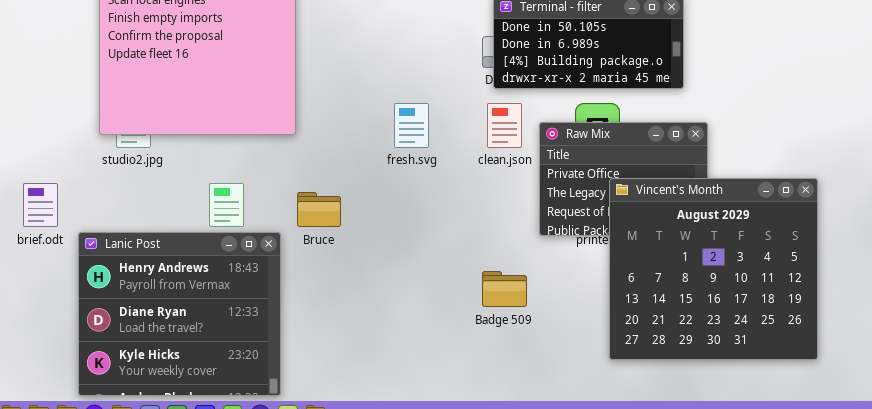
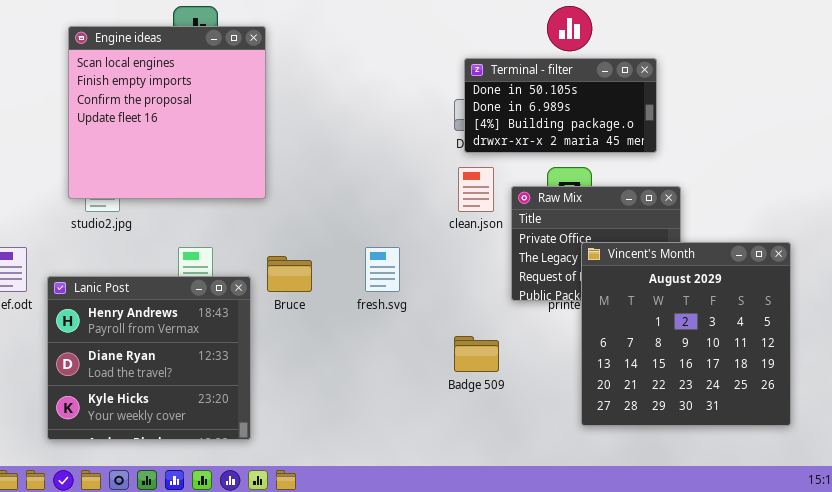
fresh.svg: [394,103,429,148] -> [365,247,400,292], moved
Lanic Post: [78,232,281,396] -> [47,276,251,440], moved

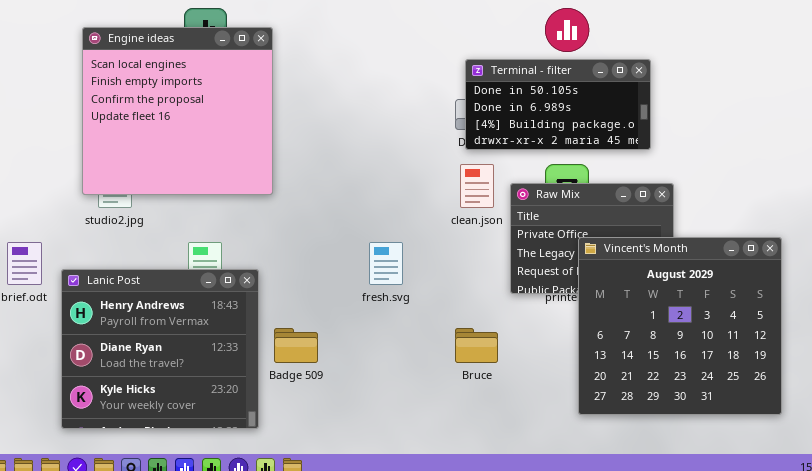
Bruce: [267,256,312,292] -> [455,328,498,363], moved
Badge 509: [454,336,499,372] -> [274,328,318,363], moved

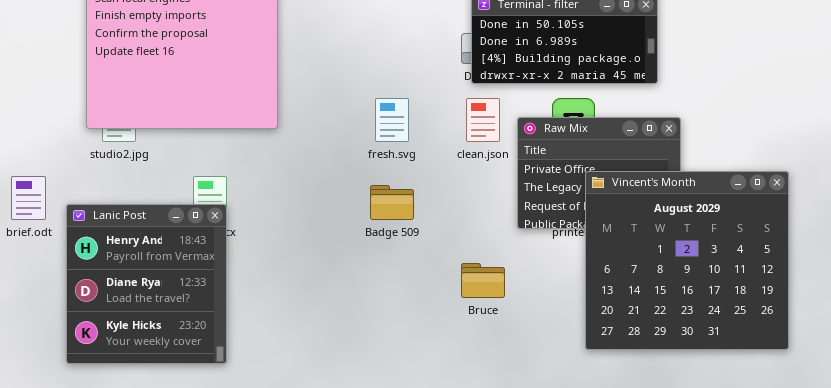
fresh.svg: [369,242,403,285] -> [375,98,409,142], moved
Lanic Post: [61,269,259,429] -> [66,204,227,364], resized
Badge 509: [274,328,318,363] -> [370,185,414,220], moved

